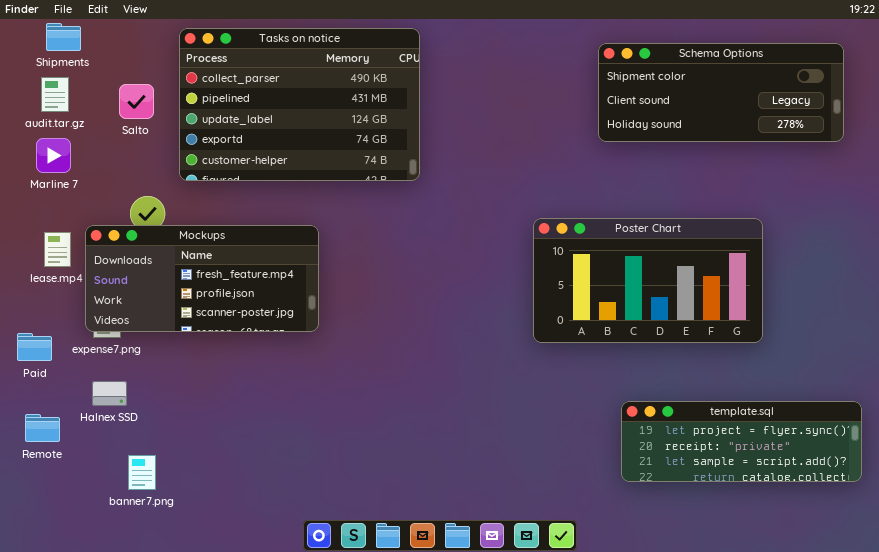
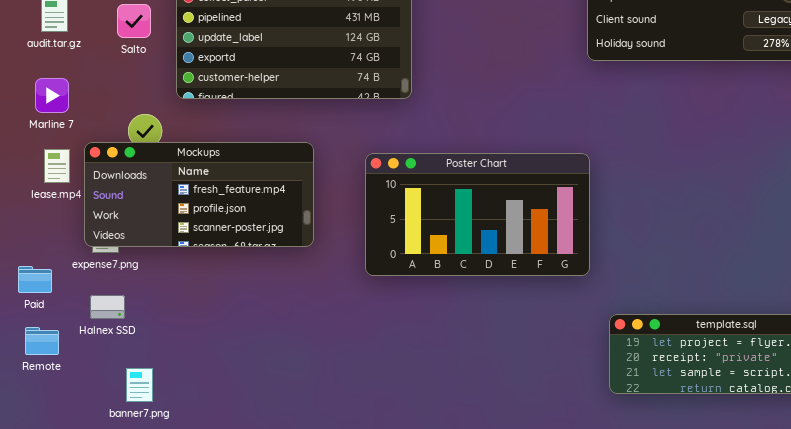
Marline 7: [36,138,71,173] -> [35,78,69,113], moved
Poster Chart: [533,218,763,343] -> [365,153,590,276], moved
Paid: [17,333,52,361] -> [18,266,52,293], moved

